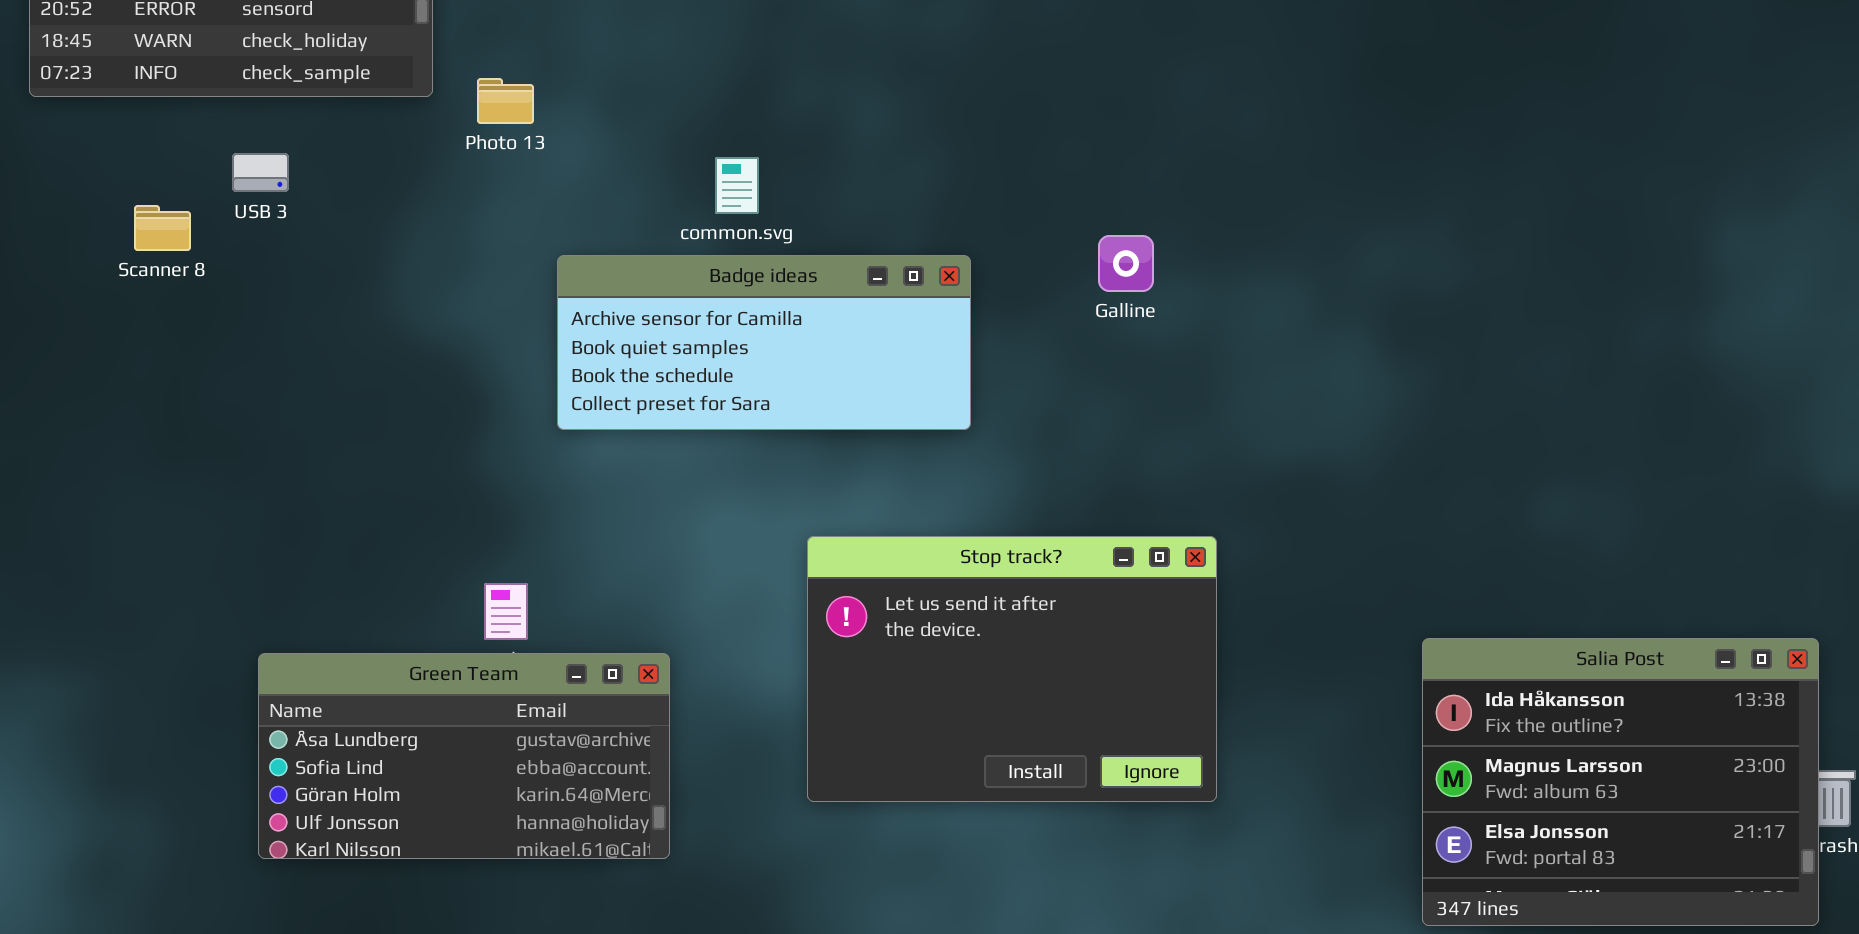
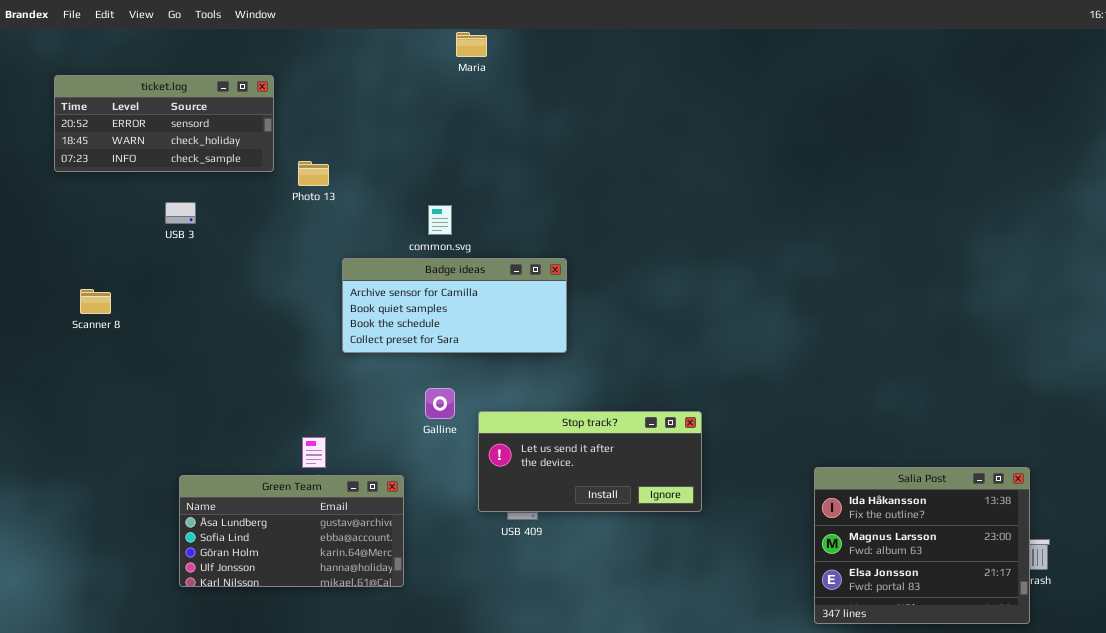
Scanner 8: [134,205,191,251] -> [80,289,111,314], moved
Galline: [1098,235,1154,292] -> [425,388,455,419], moved
Stop track?: [807,536,1217,802] -> [478,411,702,512], resized

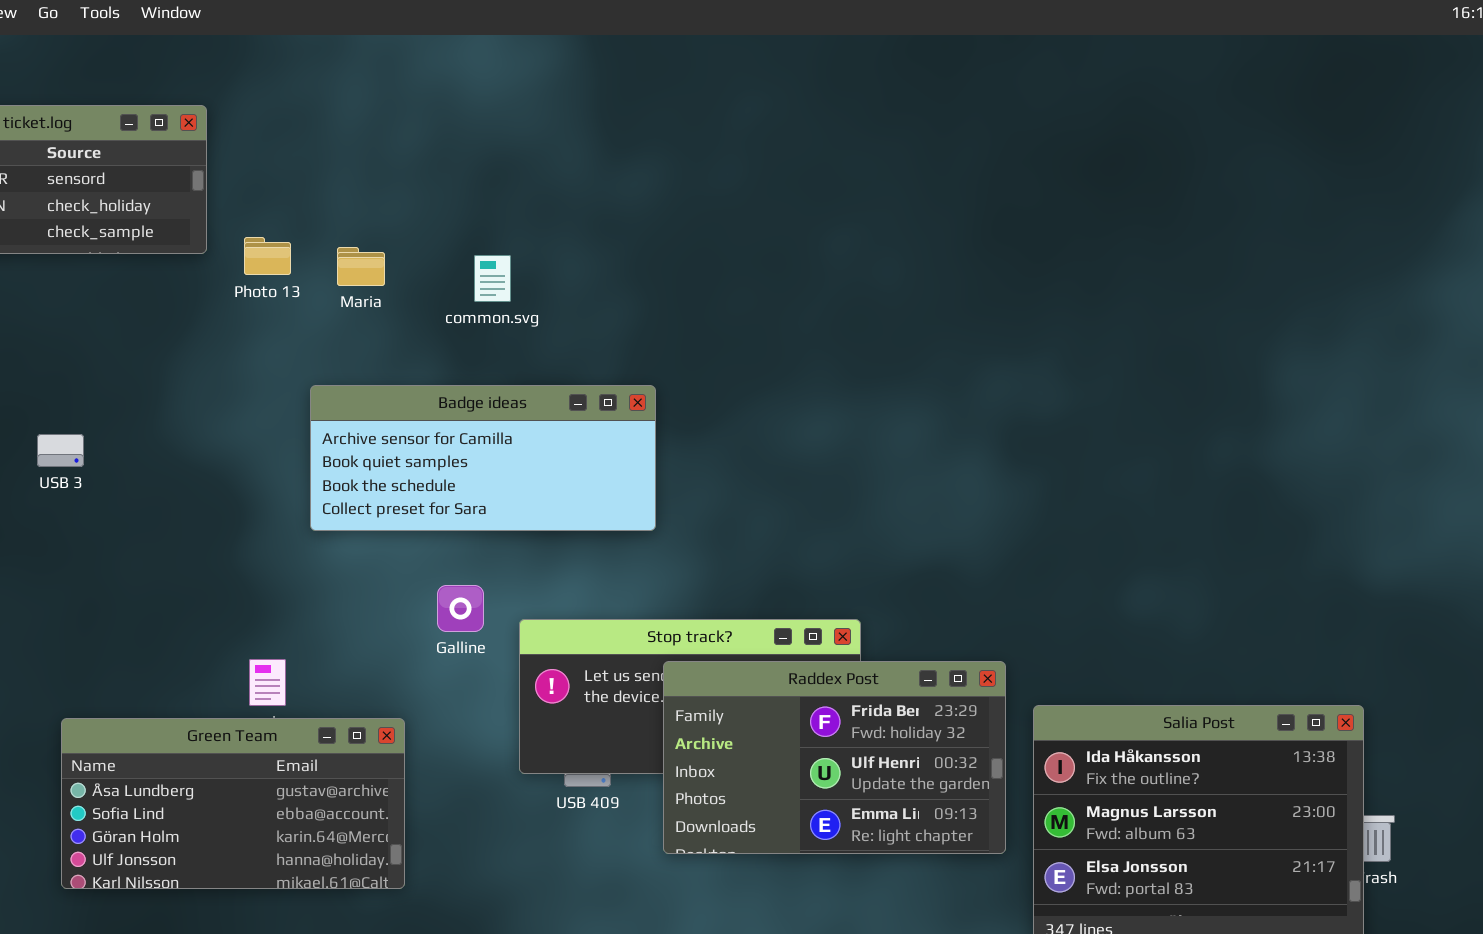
Maria: [456,32,487,57] -> [337,247,385,286], moved
USB 3: [165,202,196,224] -> [37,434,84,467], moved
common.svg: [428,205,452,235] -> [474,255,511,302], moved
Raddex Post: none -> [663,661,1006,854], opened

